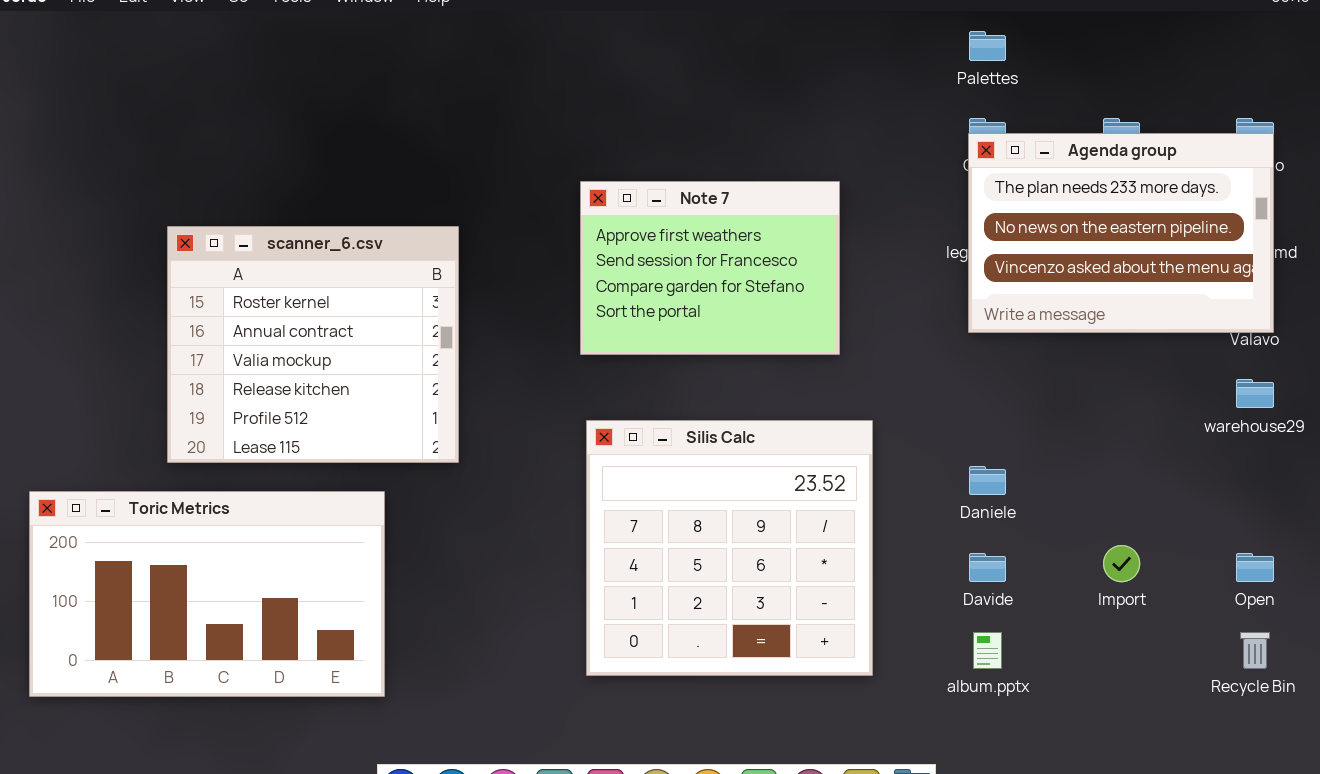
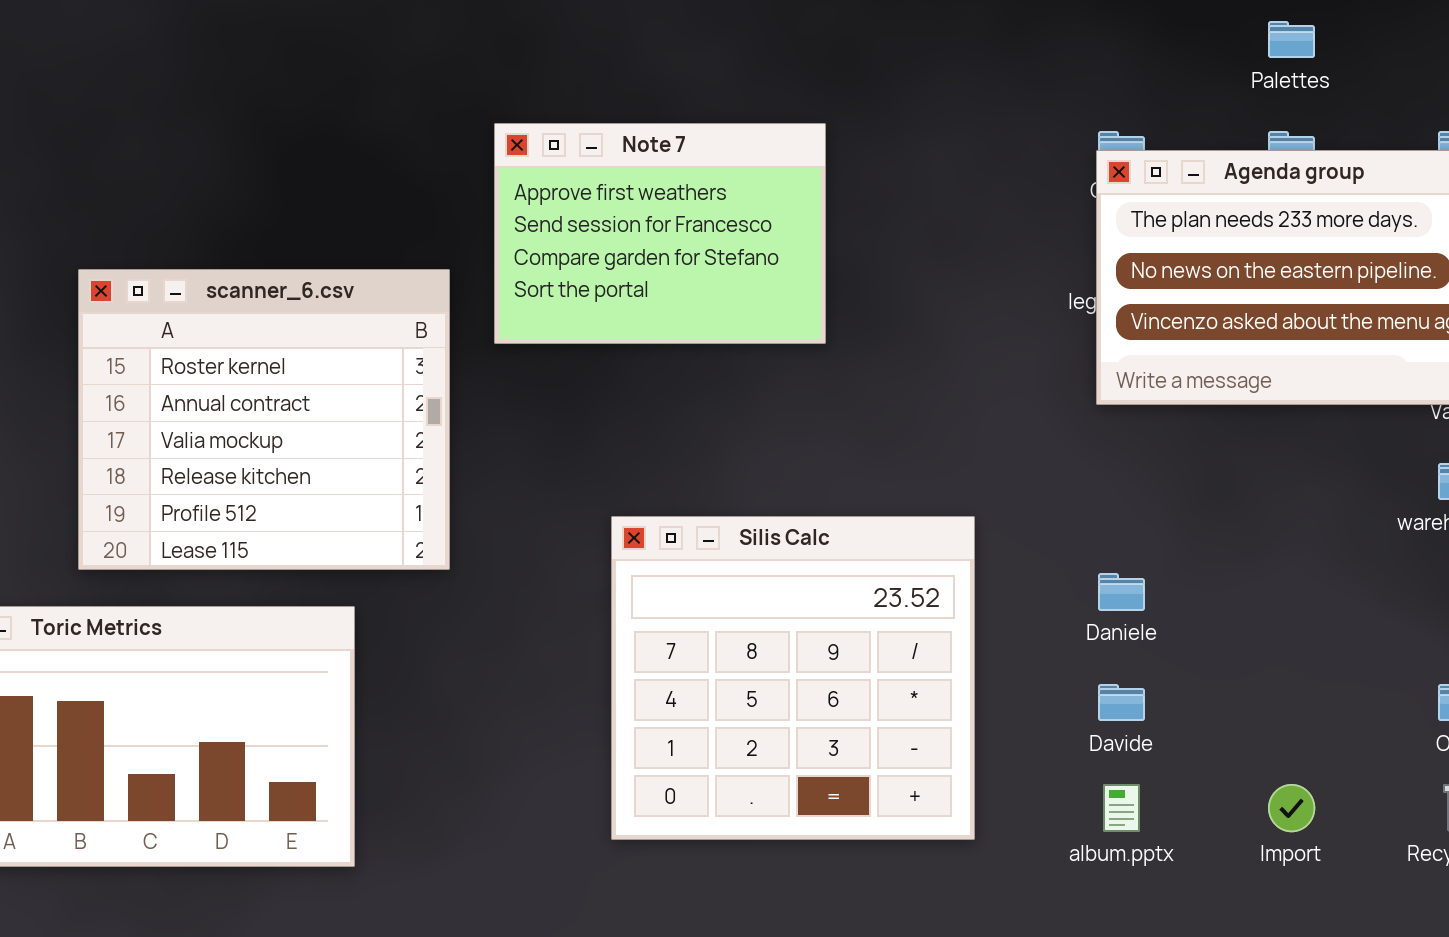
Palettes: [969,31,1006,61] -> [1268,21,1315,58], moved
Note 7: [580,181,840,355] -> [494,123,826,344], moved
Import: [1103,545,1140,582] -> [1268,784,1315,832], moved

